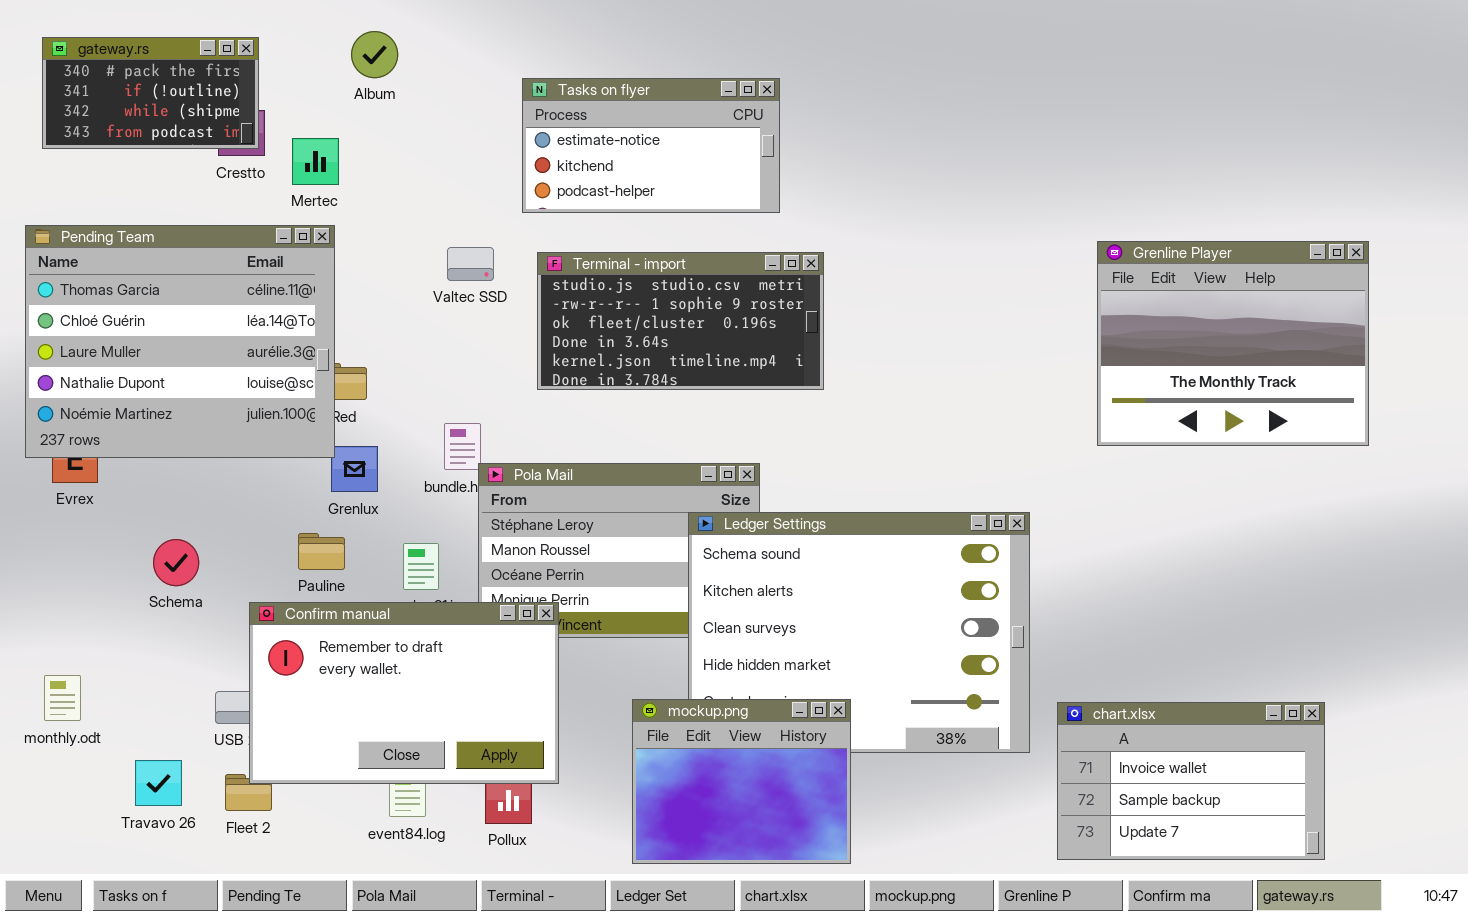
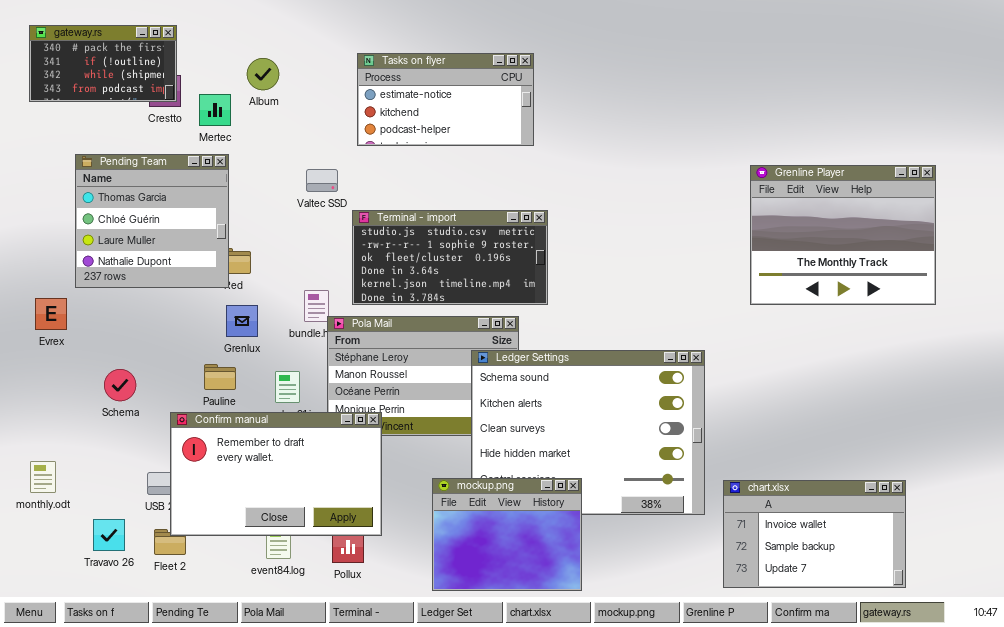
Album: [351,31,398,78] -> [247,58,279,90], moved
Pending Team: [25,225,335,458] -> [75,154,229,288], resized
Terminal - import: [537,252,824,390] -> [352,210,548,305], moved

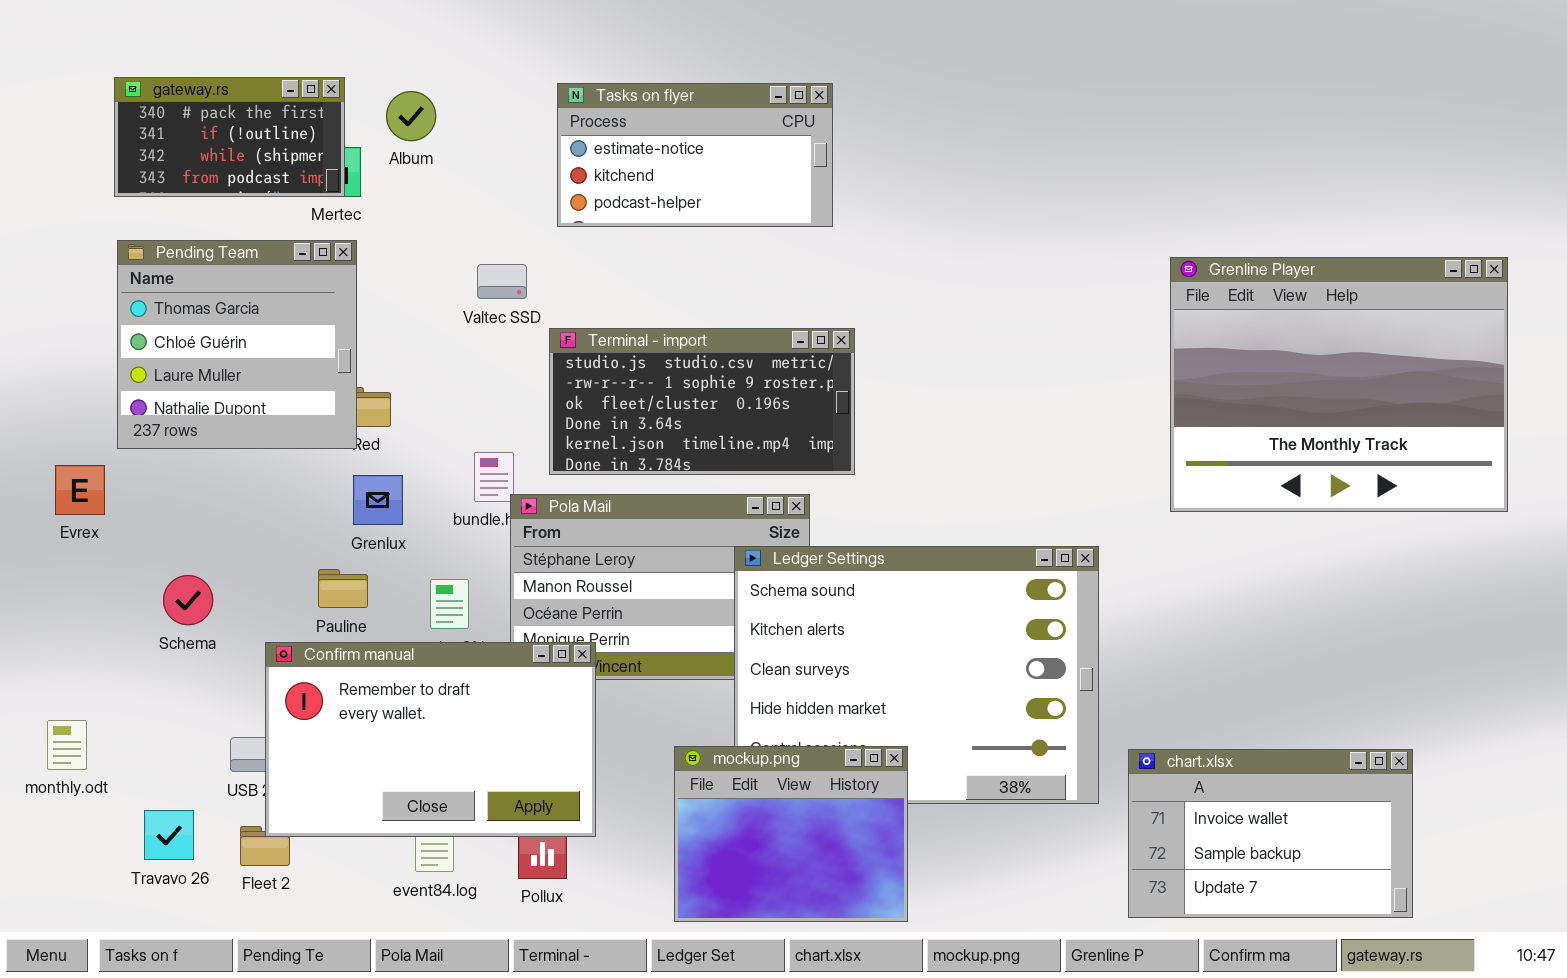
gateway.rs: [29,25,177,102] -> [114,77,345,197], moved
Grenline Player: [750,165,936,305] -> [1170,257,1508,512], resized

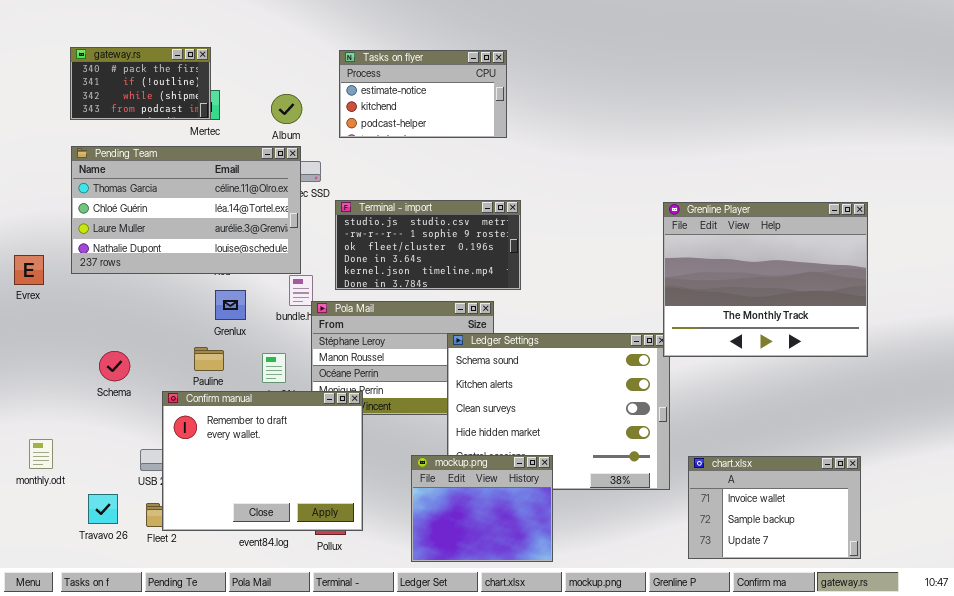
Album: [386,91,436,141] -> [271,94,302,124], moved
Pending Team: [117,240,357,449] -> [71,146,301,274], resized
Grenline Player: [1170,257,1508,512] -> [663,202,868,357], moved
Evrex: [55,465,105,515] -> [14,255,44,285], moved
Confirm manual: [265,642,596,837] -> [162,391,363,531], resized

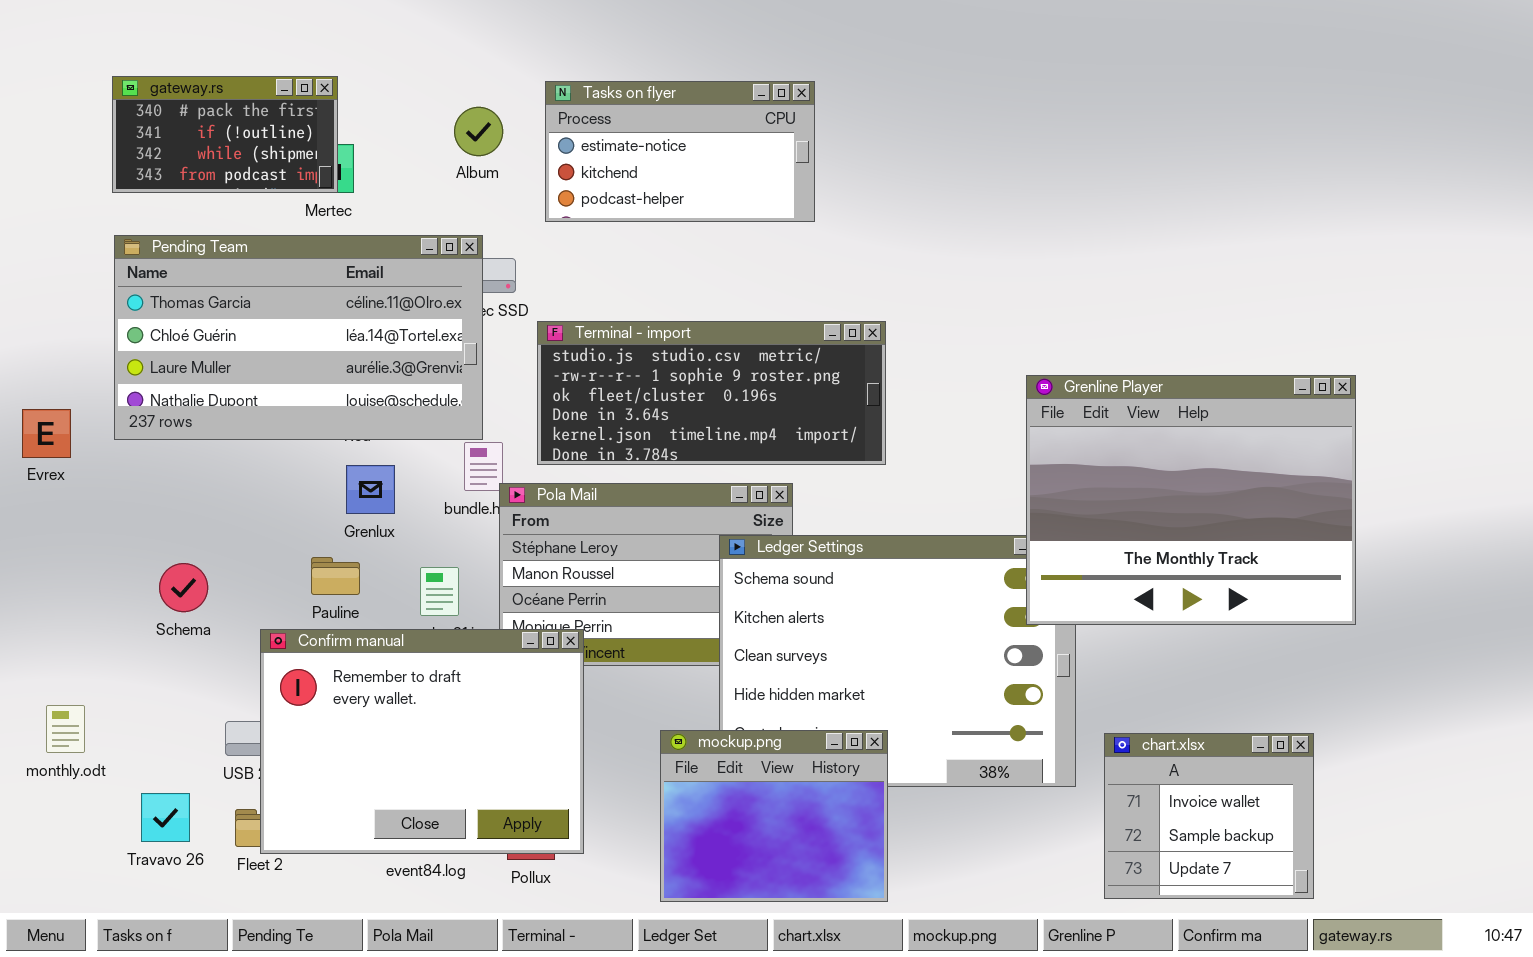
Album: [271,94,302,124] -> [454,107,503,156], moved
Terminal - import: [335,200,521,290] -> [537,321,886,465], resized
Grenline Player: [663,202,868,357] -> [1026,375,1356,625], moved
chart.xlsx: [688,456,861,559] -> [1104,733,1314,899], resized

